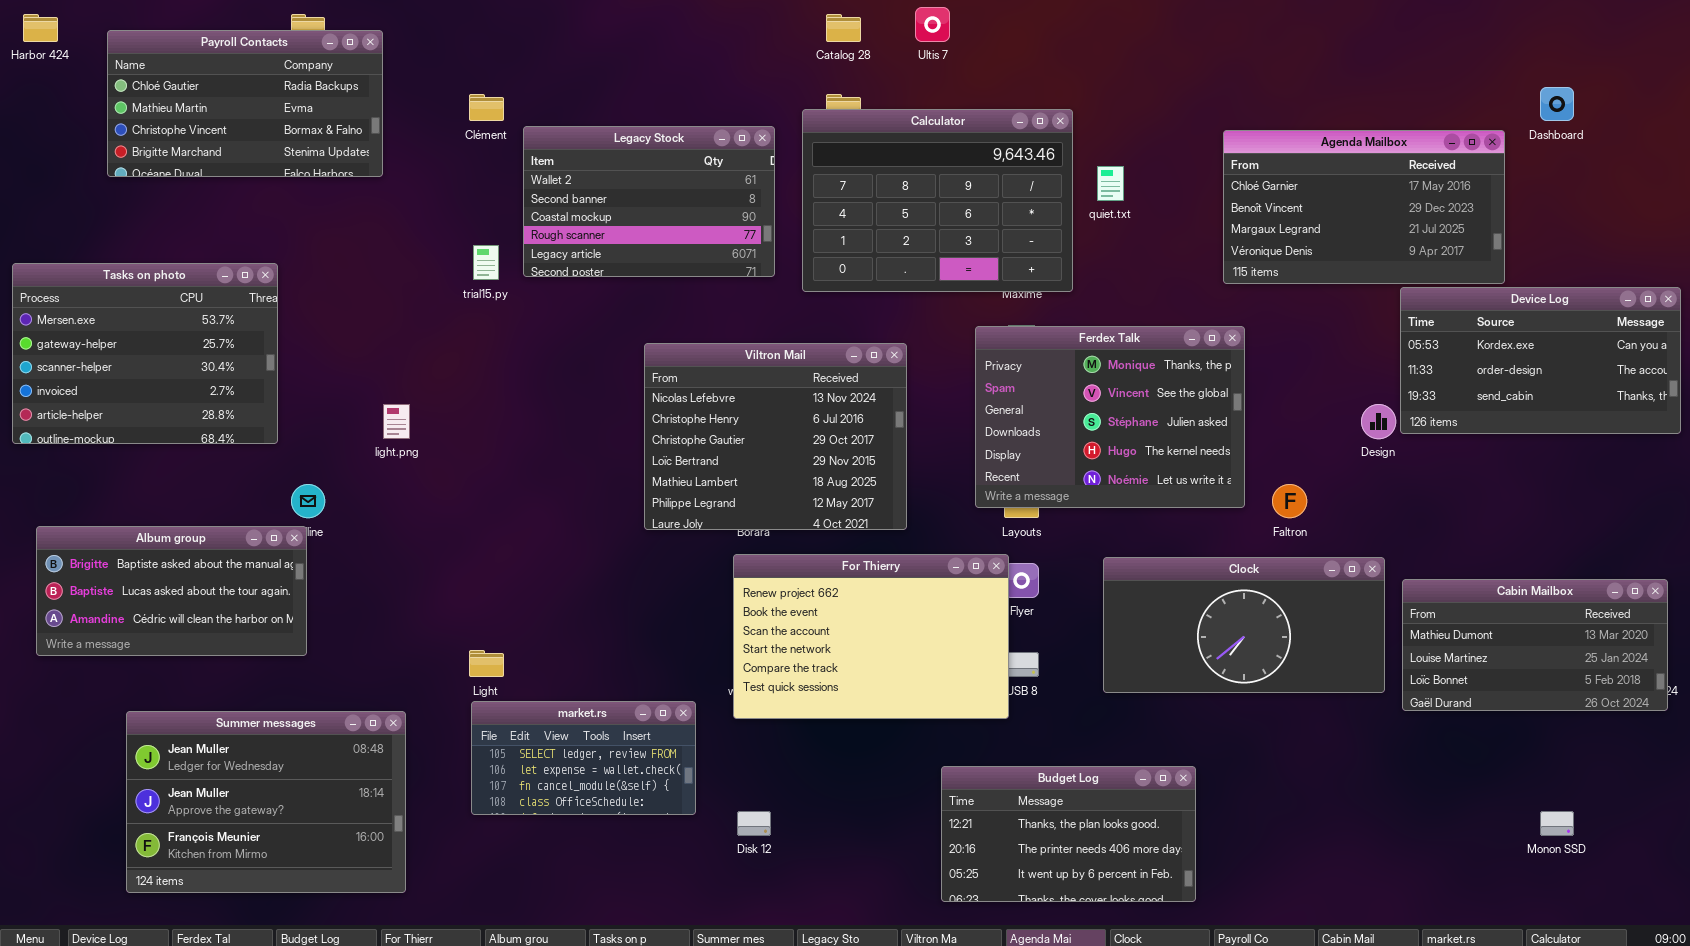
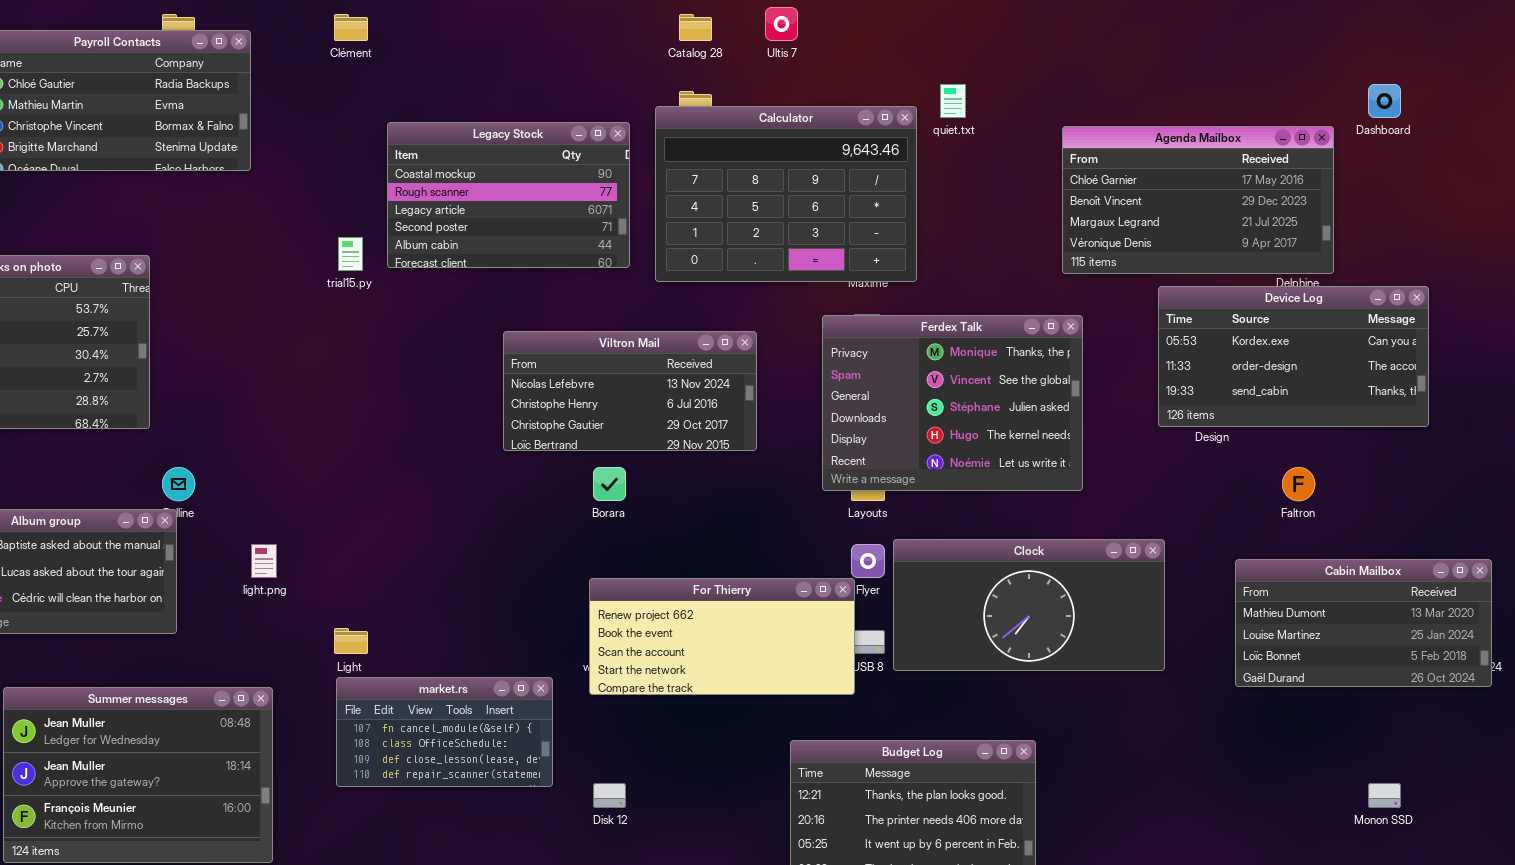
Clément: [469,94,504,121] -> [334,14,368,41], moved
Legacy Stock: [523,126,775,277] -> [387,122,630,268], scrolled down 2 rows
quiet.txt: [1097,166,1124,201] -> [940,84,966,118], moved
Device Log: [1400,287,1681,434] -> [1158,286,1429,427], moved
Viltron Mail: [644,343,907,530] -> [503,331,757,451], resized
light.png: [383,404,410,439] -> [251,544,277,578], moved
Faltron: [1272,484,1307,518] -> [1282,467,1315,501], moved
For Thierry: [733,554,1009,719] -> [589,578,855,695], resized
Clock: [1103,557,1385,693] -> [893,539,1165,671], moved
market.rs: [471,701,696,815] -> [336,677,553,787], scrolled down 2 rows

